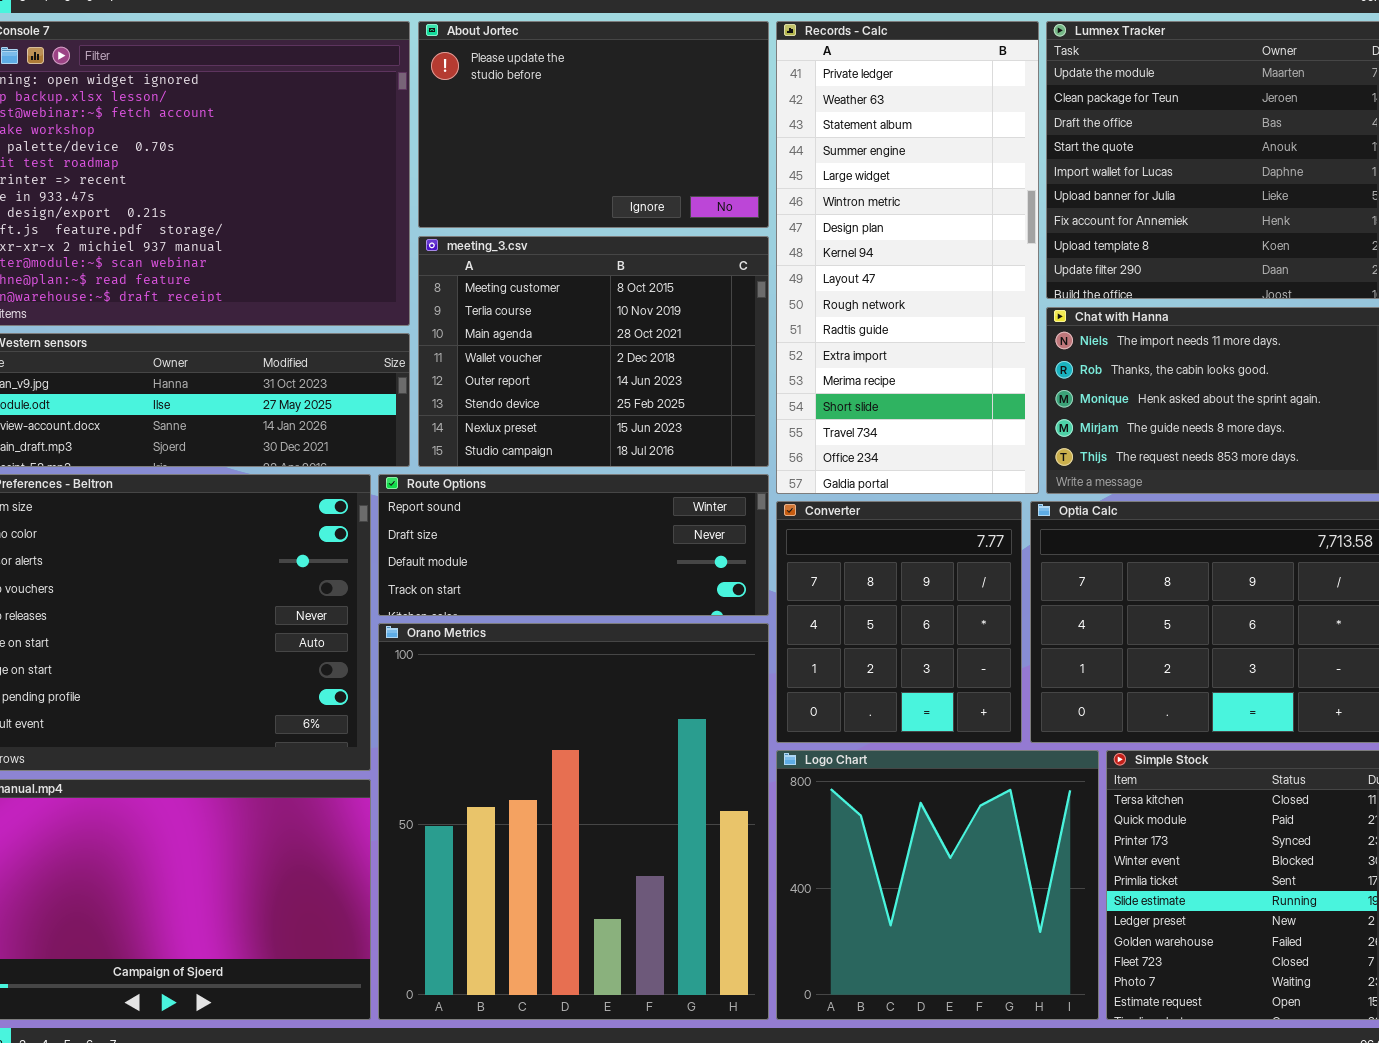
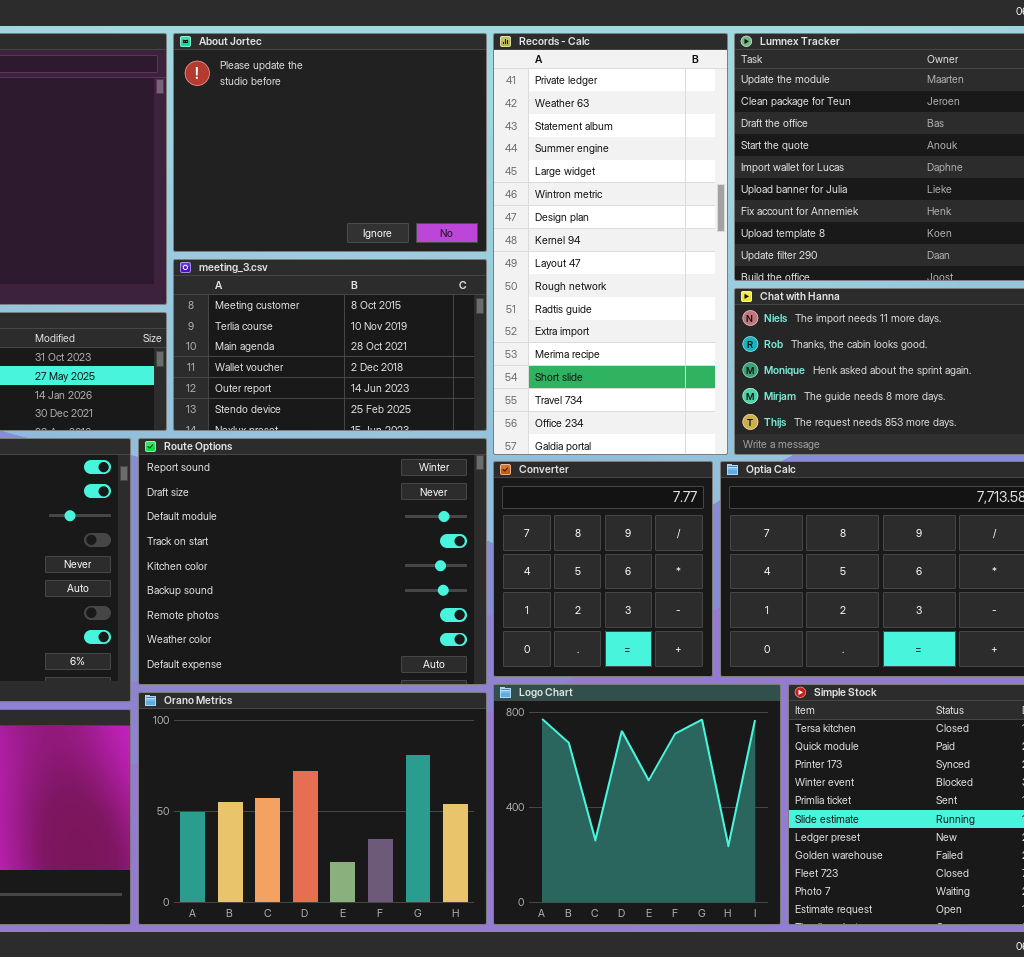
About Jortec: [418,21,769,228] -> [173,33,487,252], resized
meeting_3.csv: [418,236,769,467] -> [173,259,487,431], resized
Route Options: [378,474,769,616] -> [138,438,487,685], resized
Orano Metrics: [378,623,769,1020] -> [138,692,487,925], resized

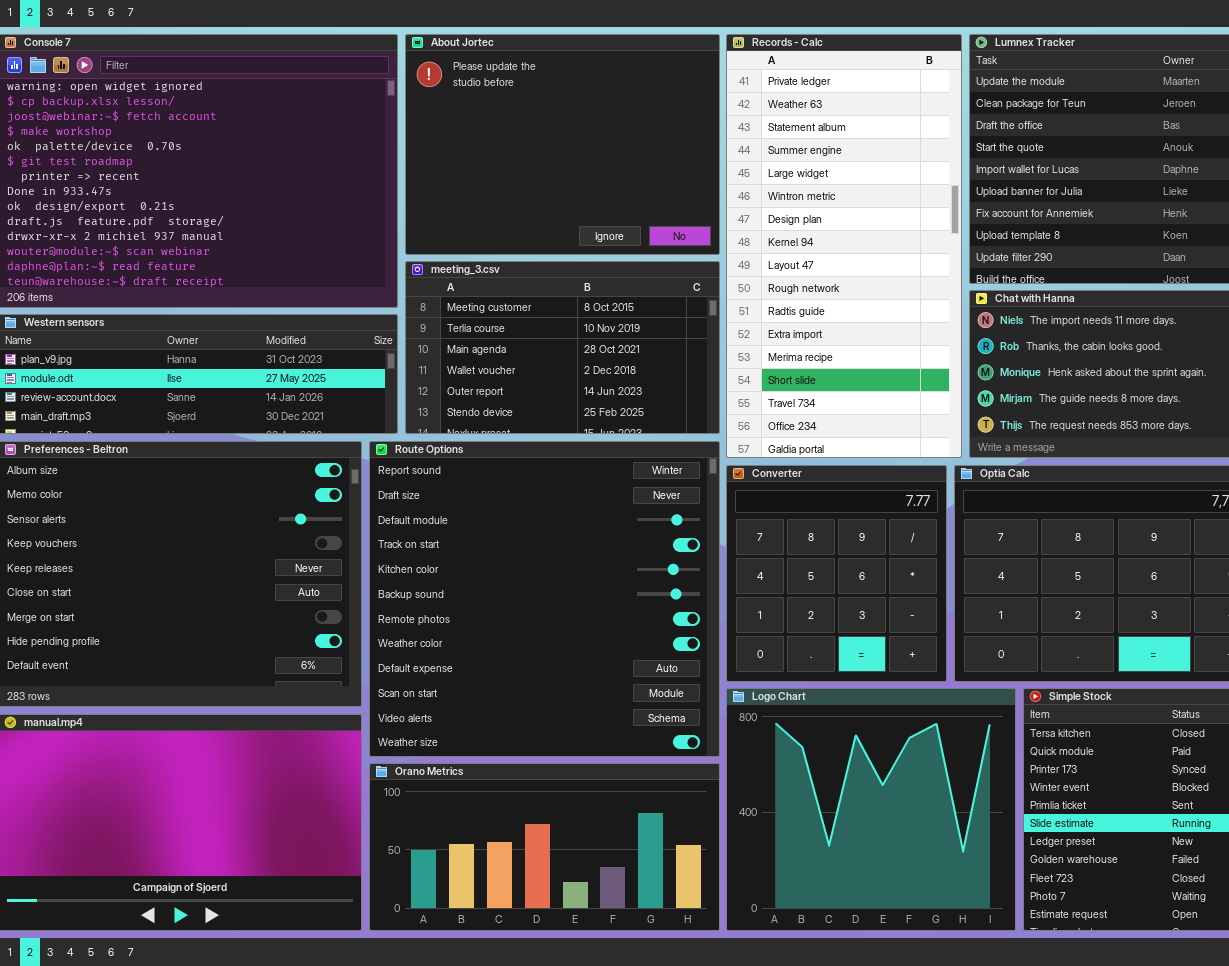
Route Options: [138,438,487,685] -> [369,441,720,757], resized
Orano Metrics: [138,692,487,925] -> [369,763,720,931], resized

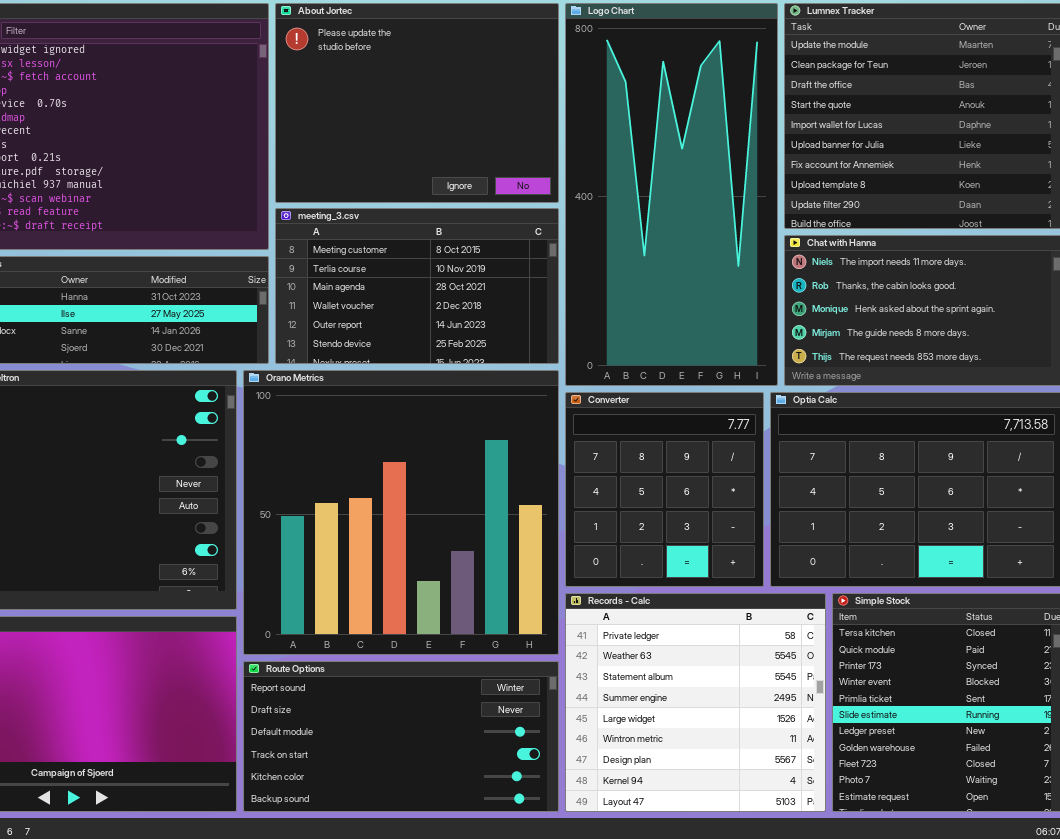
Records - Calc: [726,34,962,458] -> [565,593,826,812], moved, resized
Route Options: [369,441,720,757] -> [243,661,559,812], moved, resized
Logo Chart: [726,688,1016,931] -> [565,3,778,386], moved, resized
Orano Metrics: [369,763,720,931] -> [243,370,559,655], moved, resized

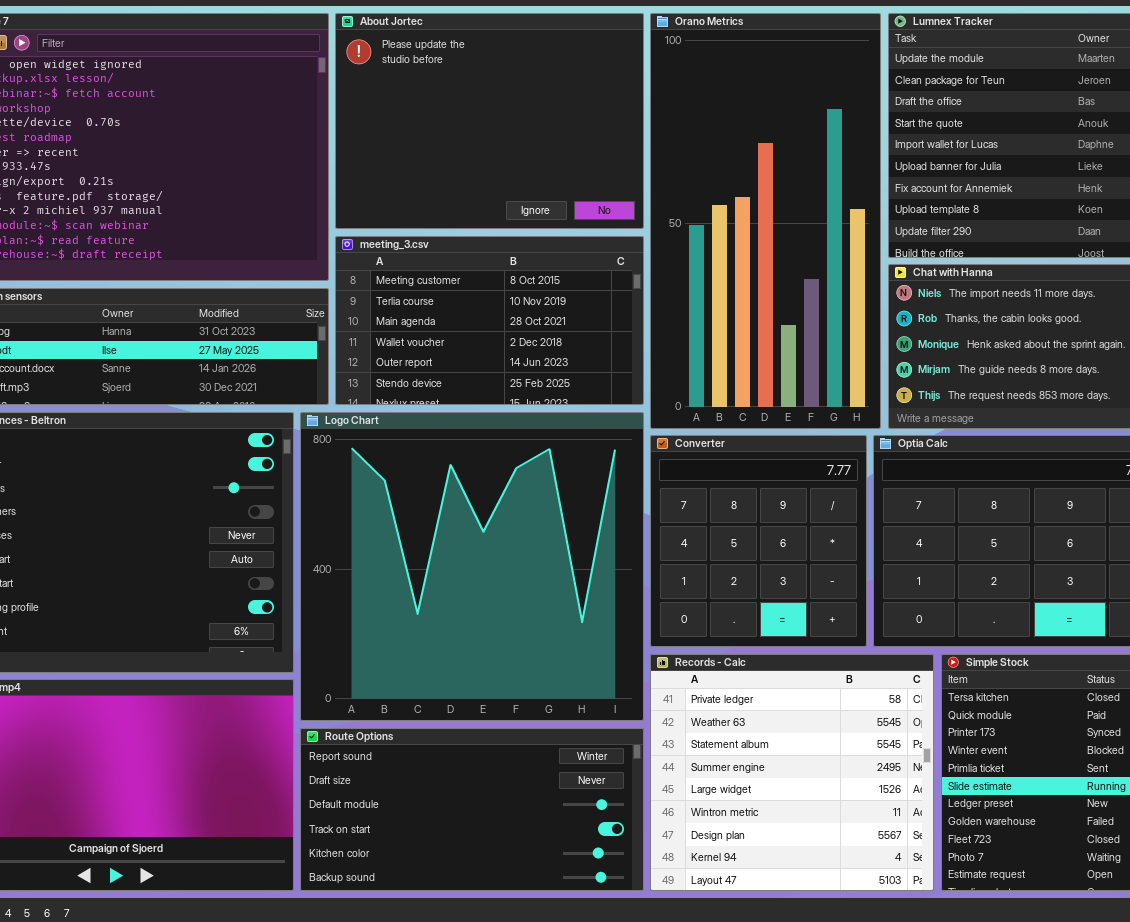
Logo Chart: [565,3,778,386] -> [300,412,644,721], moved, resized
Orano Metrics: [243,370,559,655] -> [650,13,881,429], moved, resized

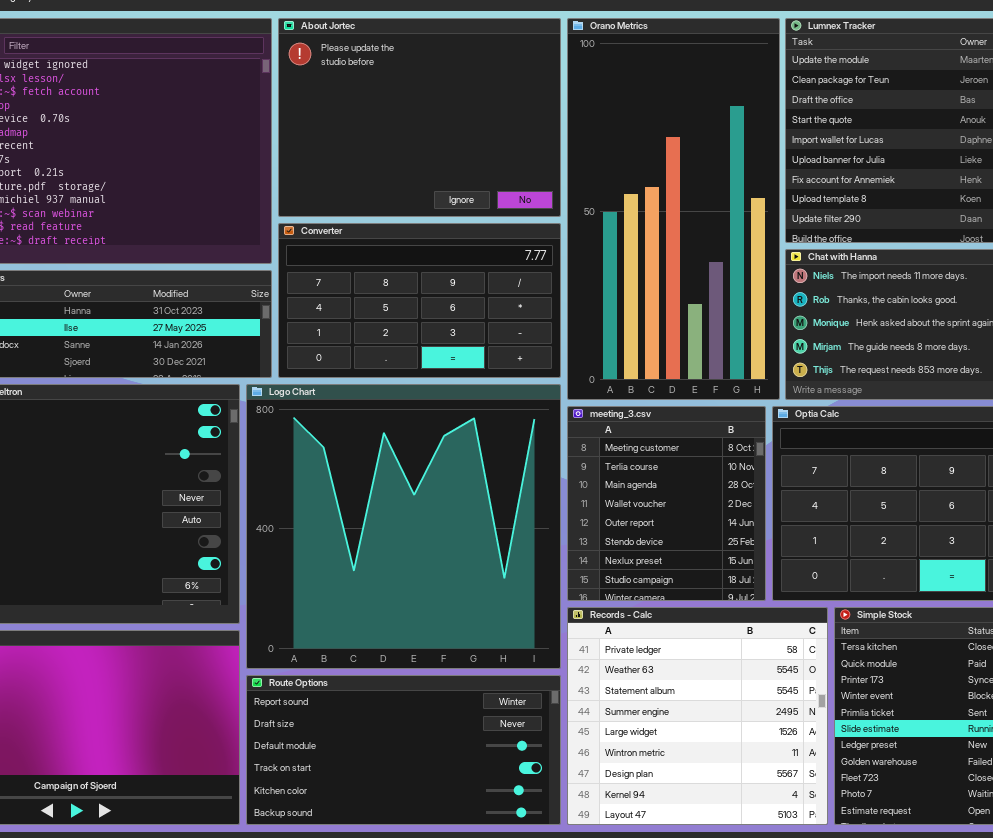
meeting_3.csv: [335,236,644,405] -> [567,406,766,601], moved, resized
Converter: [650,435,867,647] -> [278,223,561,378], moved, resized

